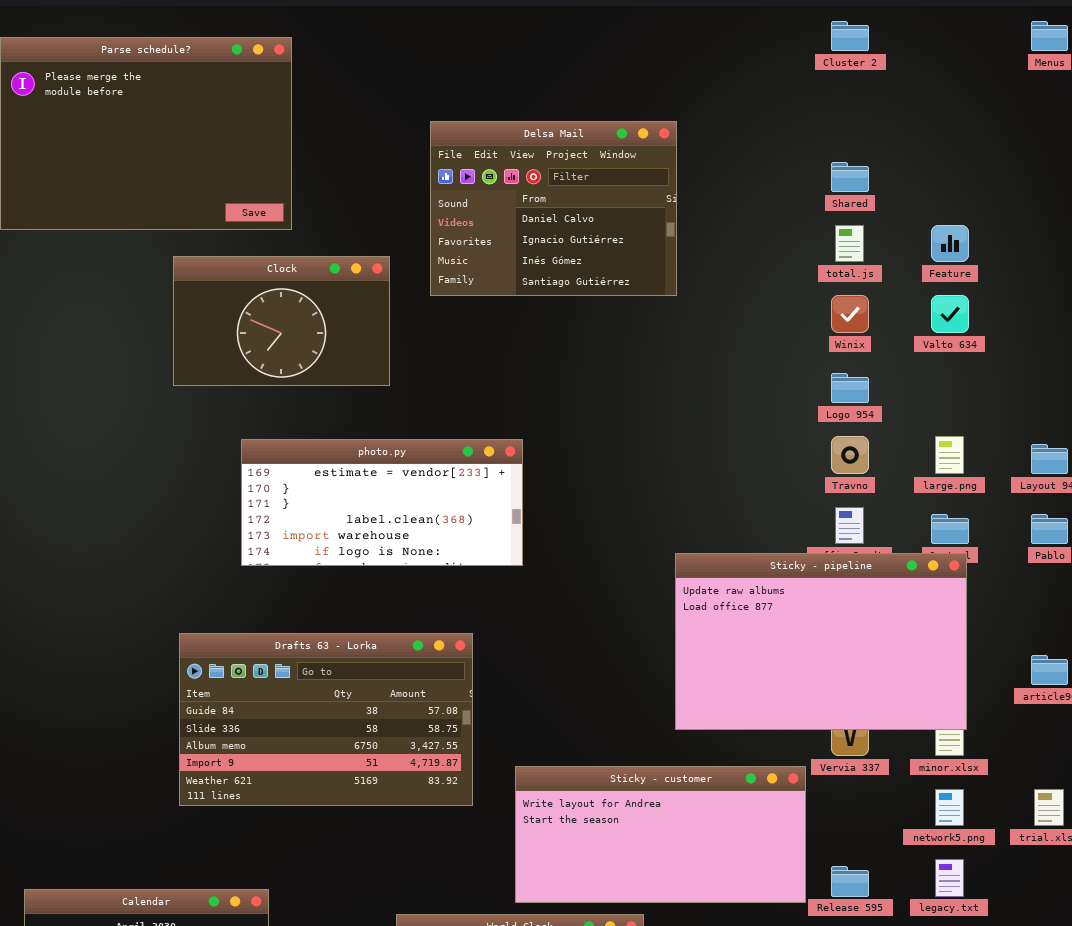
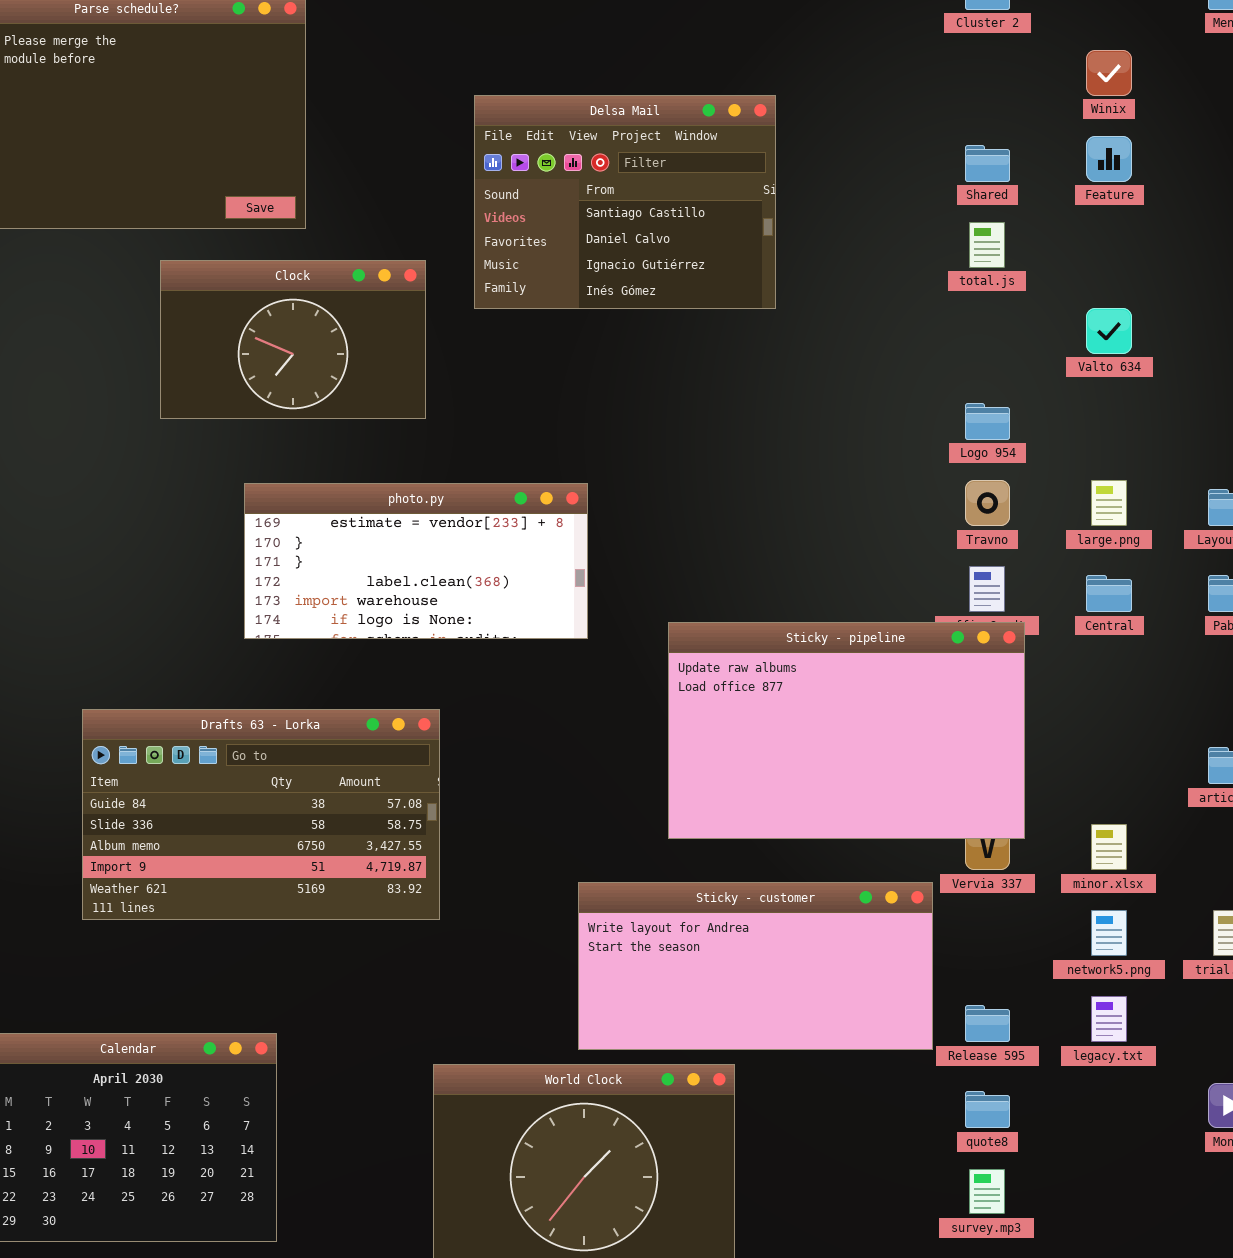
Delsa Mail: [430,121,677,296] -> [474,95,776,309], scrolled up 1 row
Feature: [931,225,969,262] -> [1086,136,1132,182], moved
Winix: [831,295,869,333] -> [1086,50,1132,96], moved
Sticky - pipeline: [675,553,967,730] -> [668,622,1025,839], moved
Drafts 63 - Lorka: [179,633,473,806] -> [82,709,440,920], moved

